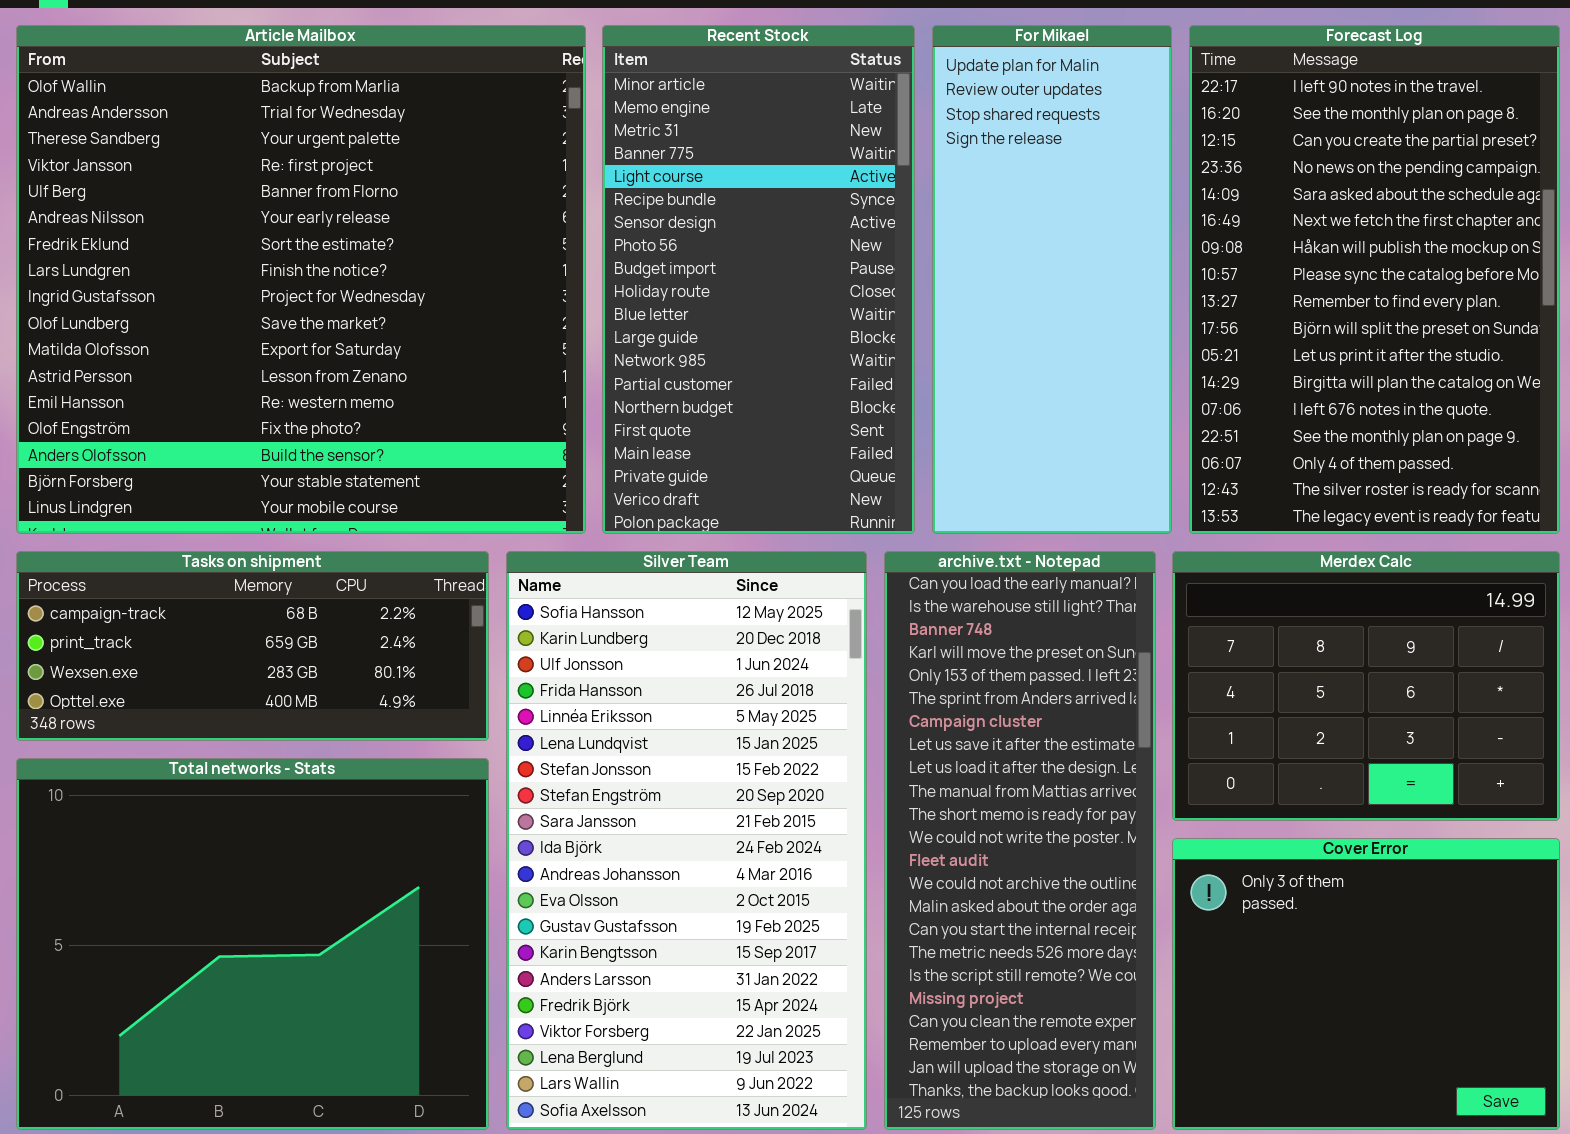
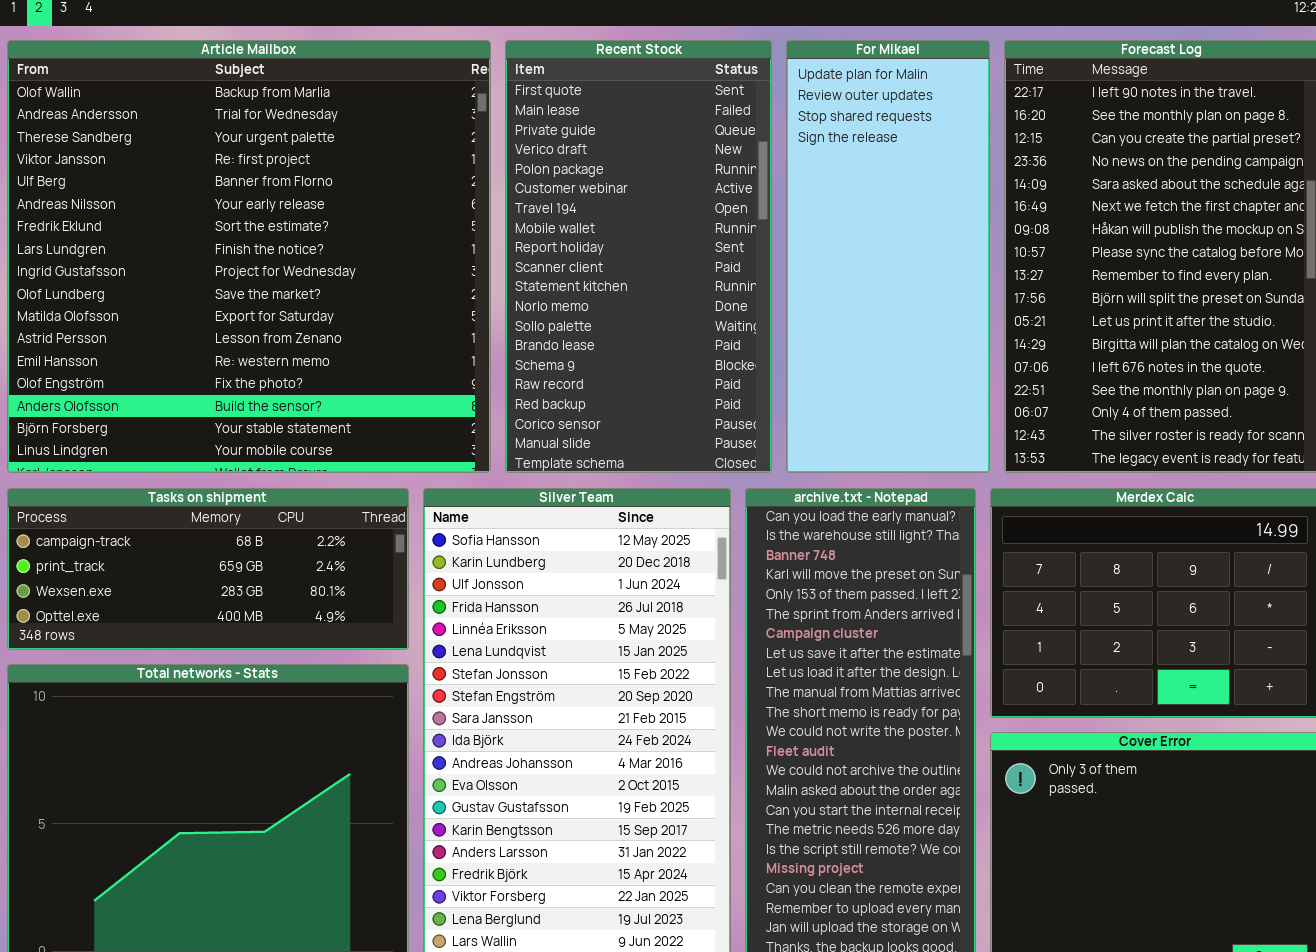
Recent Stock: [602,25,915,534] -> [505,40,772,473], scrolled down 15 rows

